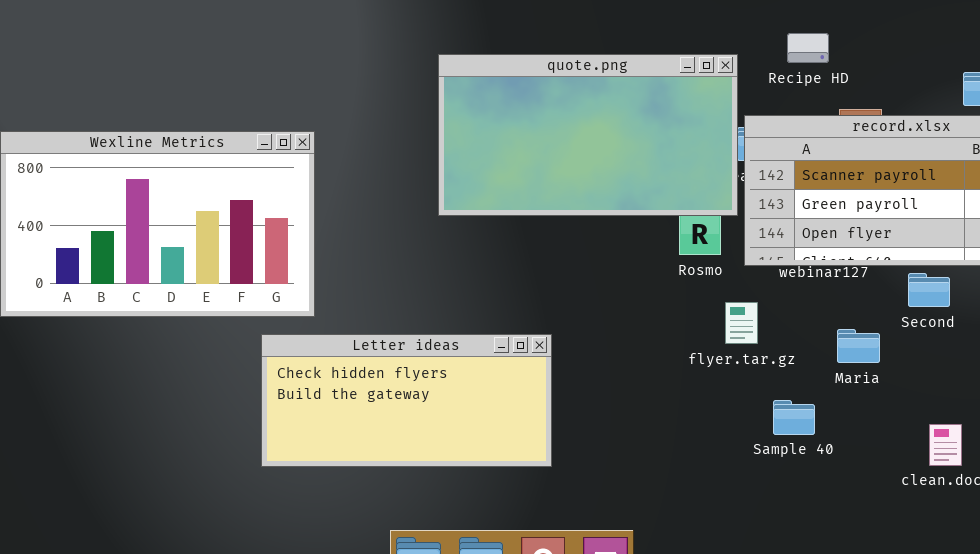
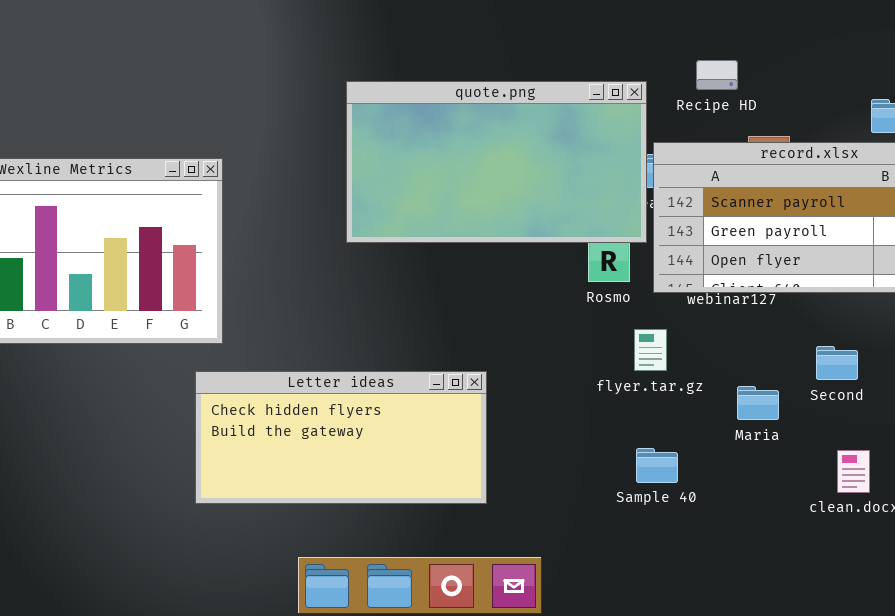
Second: [908,273,950,307] -> [816,346,858,380], moved
Maria: [837,329,880,363] -> [737,386,779,420], moved
Letter ideas: [261,334,552,467] -> [195,371,487,504], moved
Sample 40: [773,400,815,435] -> [636,448,678,483], moved

